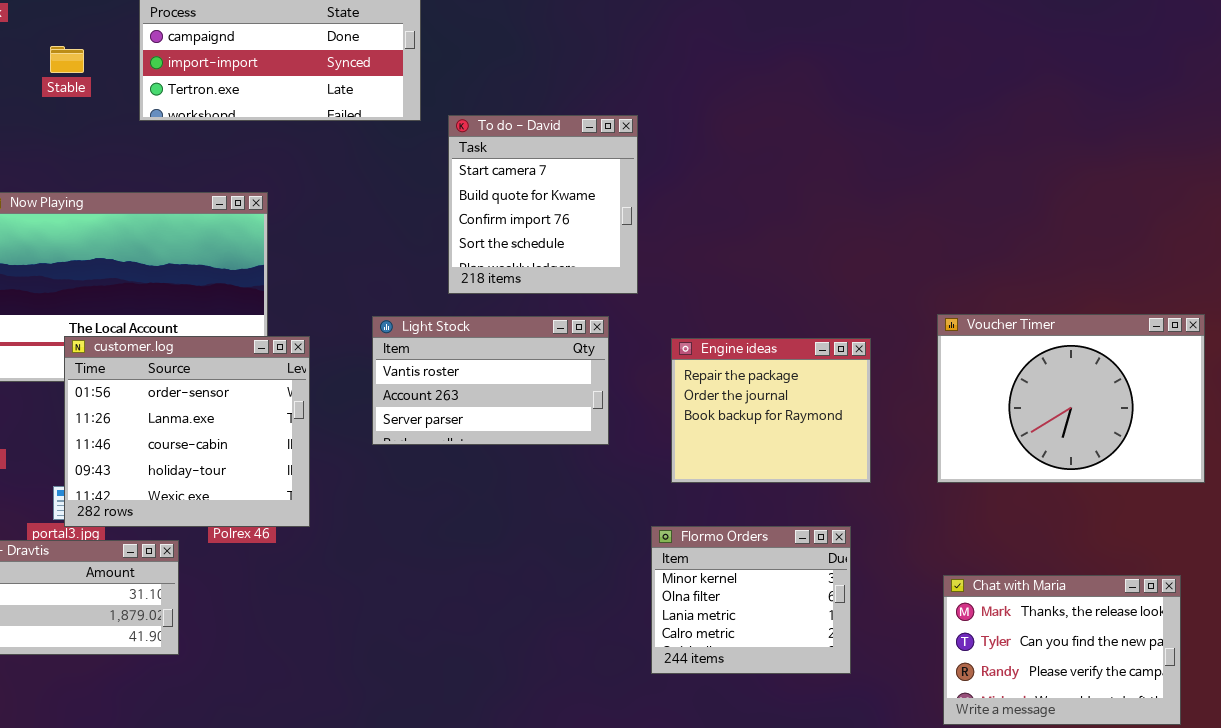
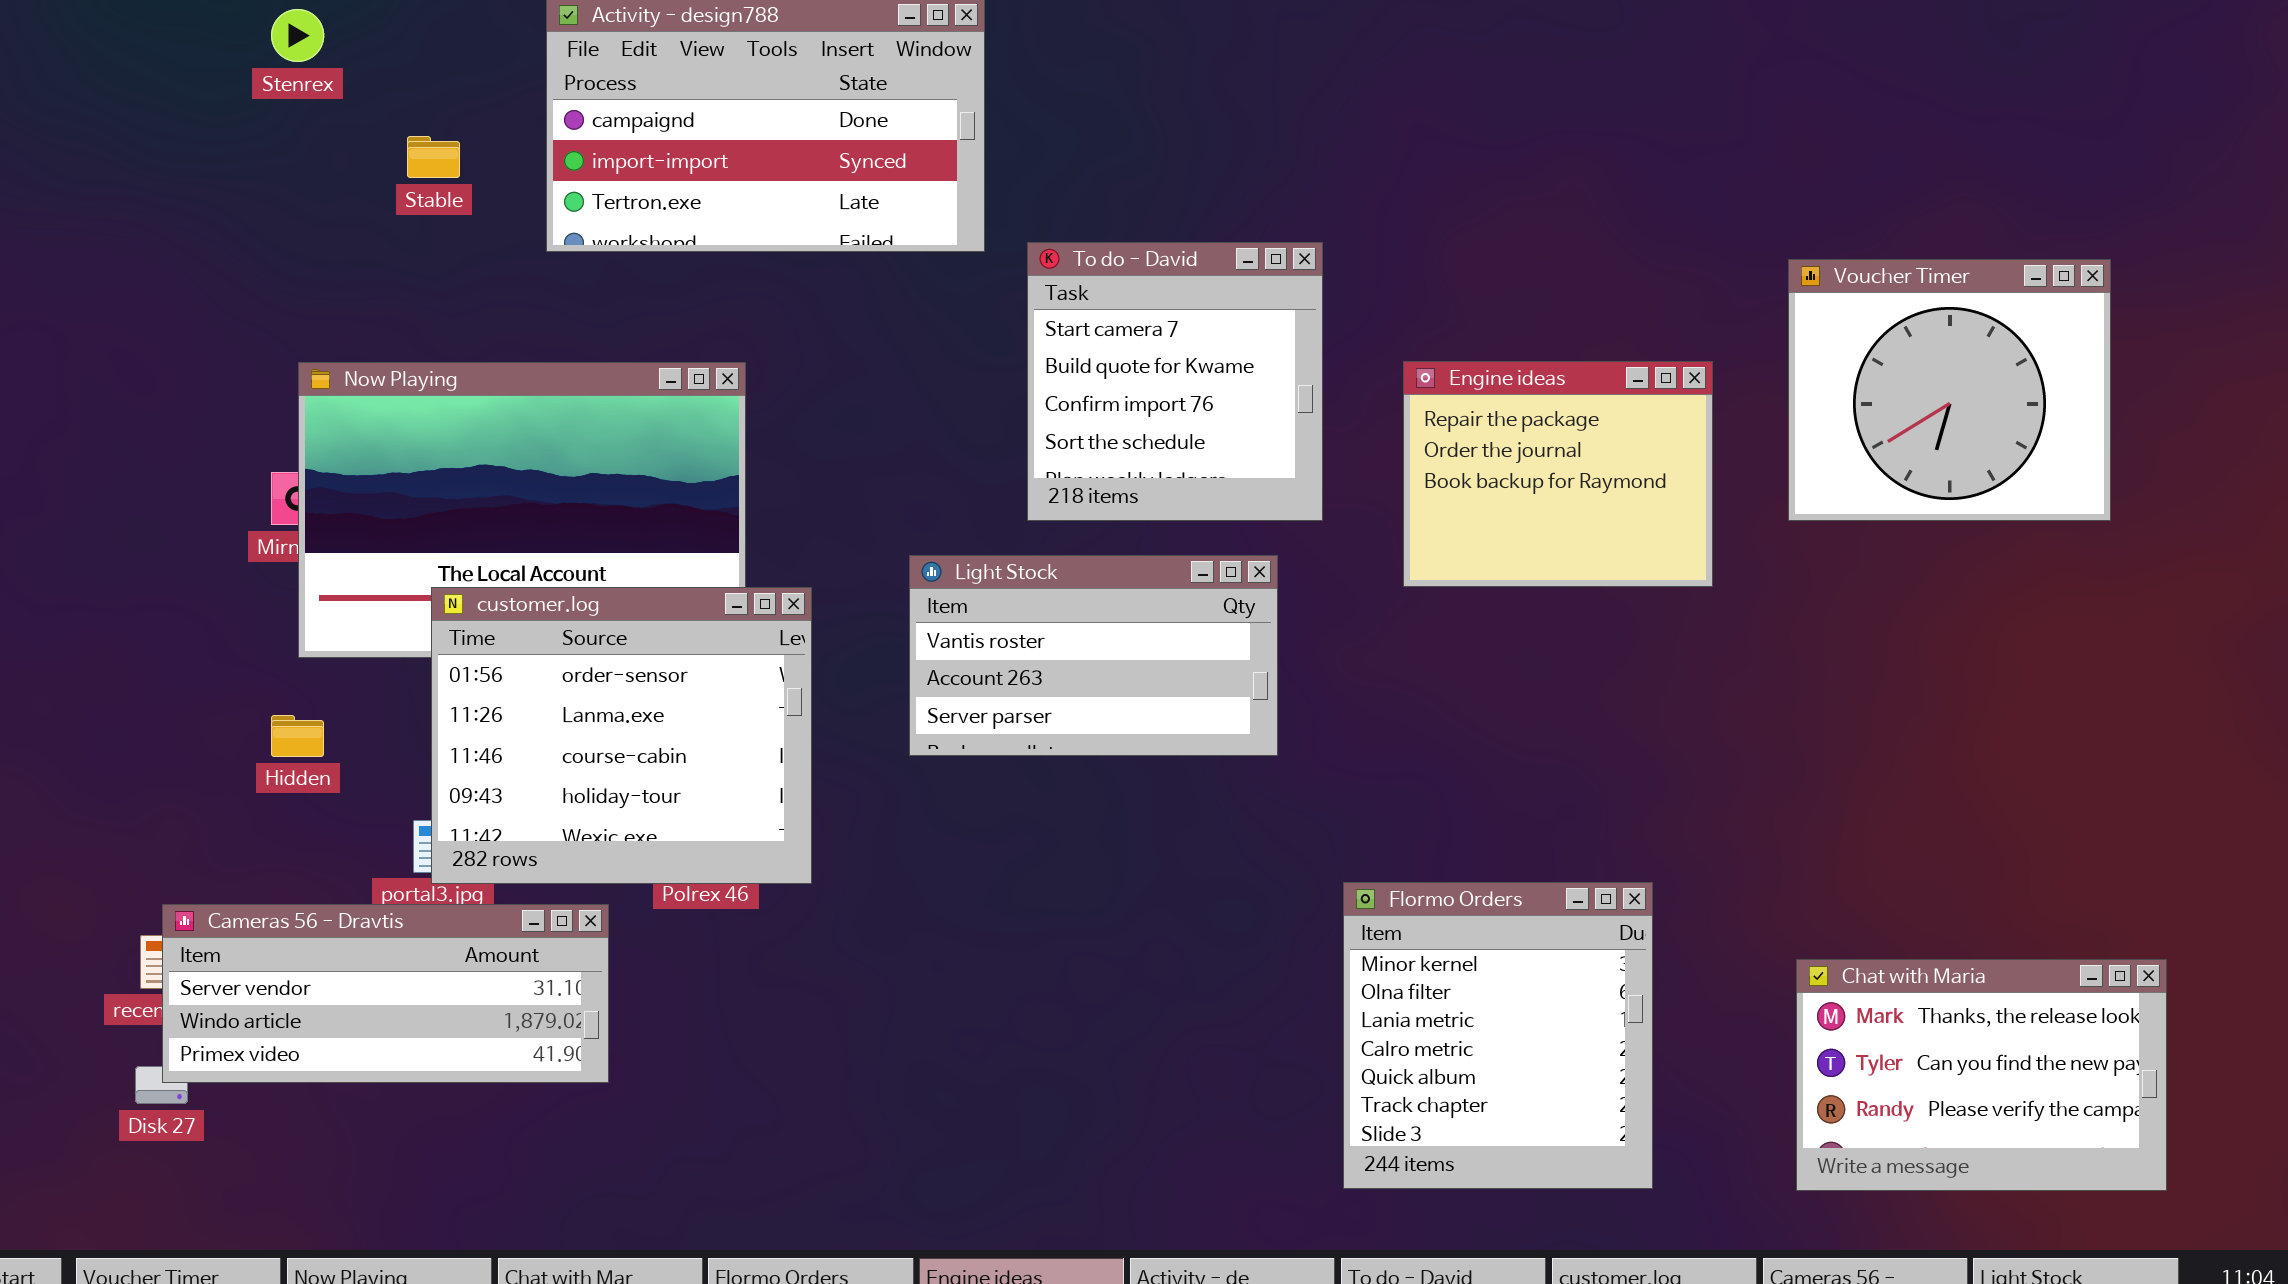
Voucher Timer: [937,314,1205,483] -> [1788,259,2111,521], moved, resized
Engine ideas: [671,338,871,483] -> [1403,361,1713,587], moved
Flormo Orders: [651,526,851,674] -> [1343,882,1653,1189], resized

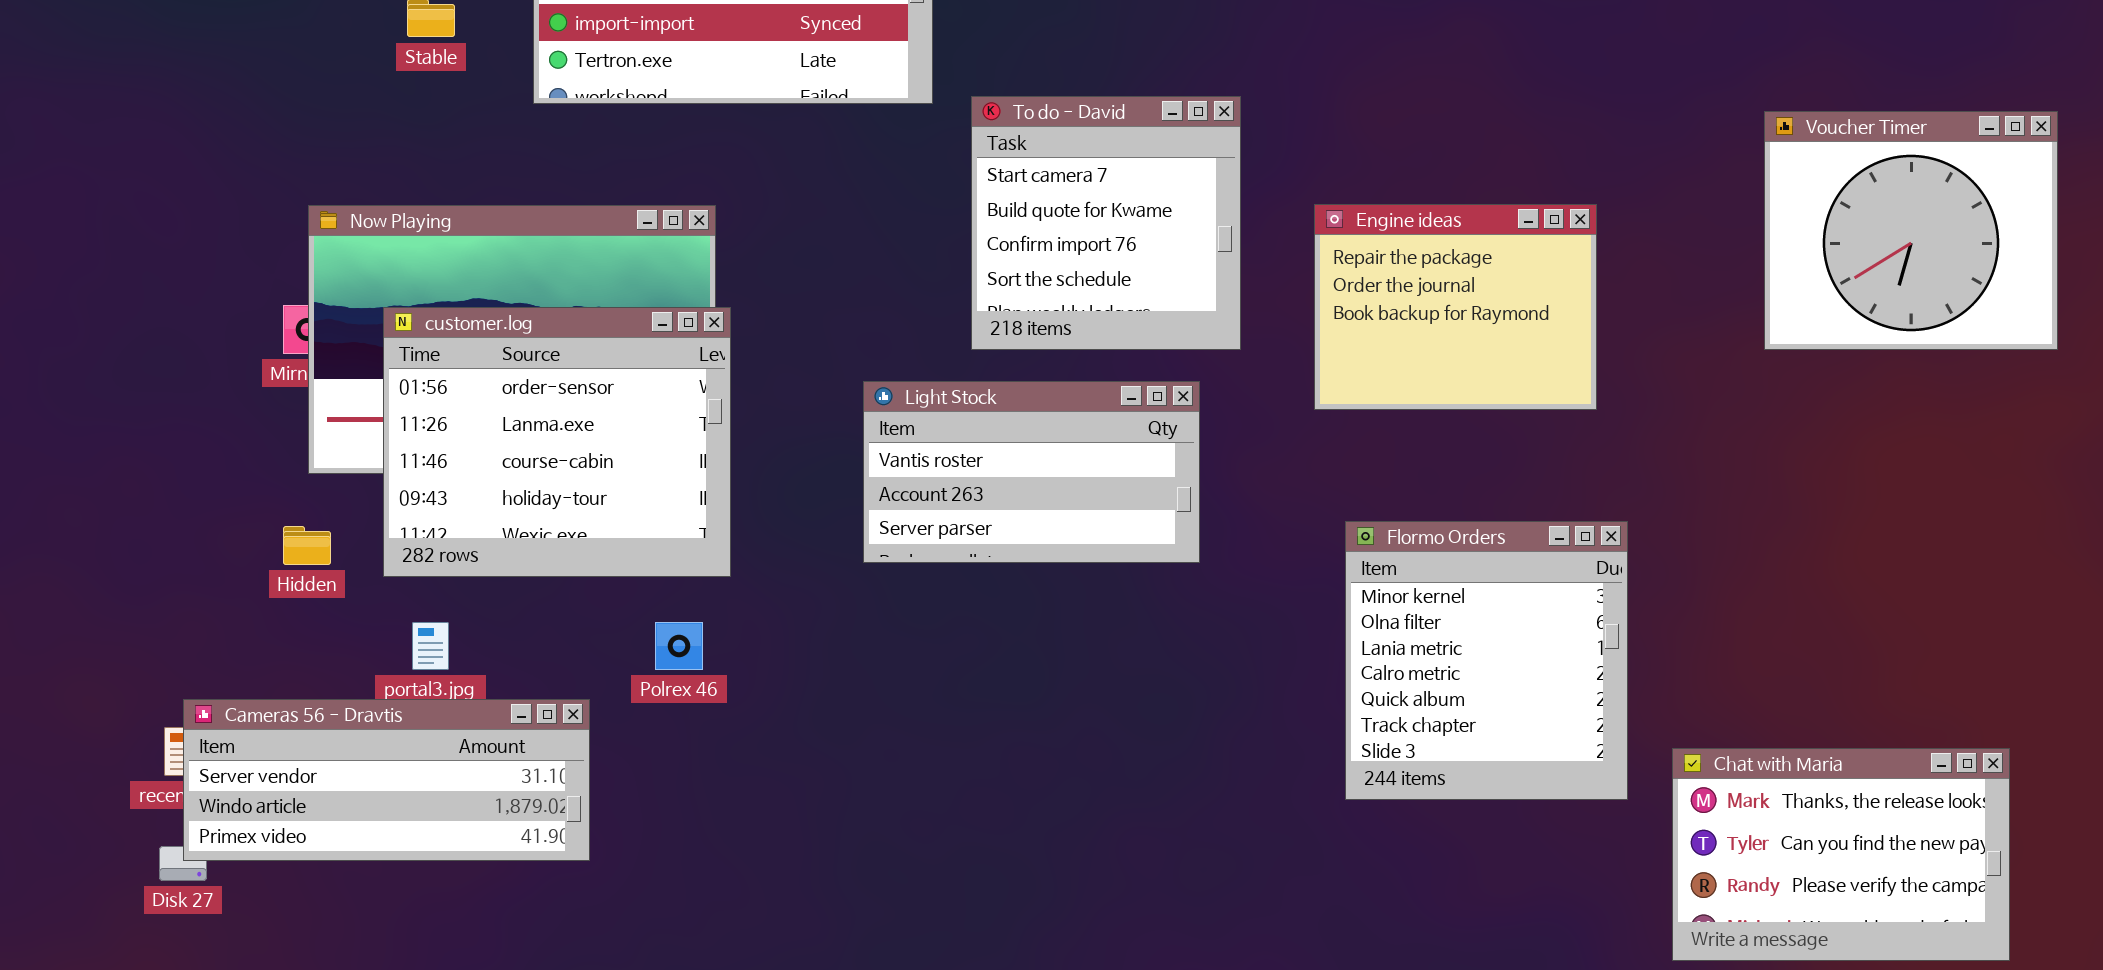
Voucher Timer: [1788,259,2111,521] -> [1764,111,2058,350], moved
customer.log: [431,587,812,884] -> [383,307,731,577], moved
Flormo Orders: [1343,882,1653,1189] -> [1345,521,1628,800], moved

